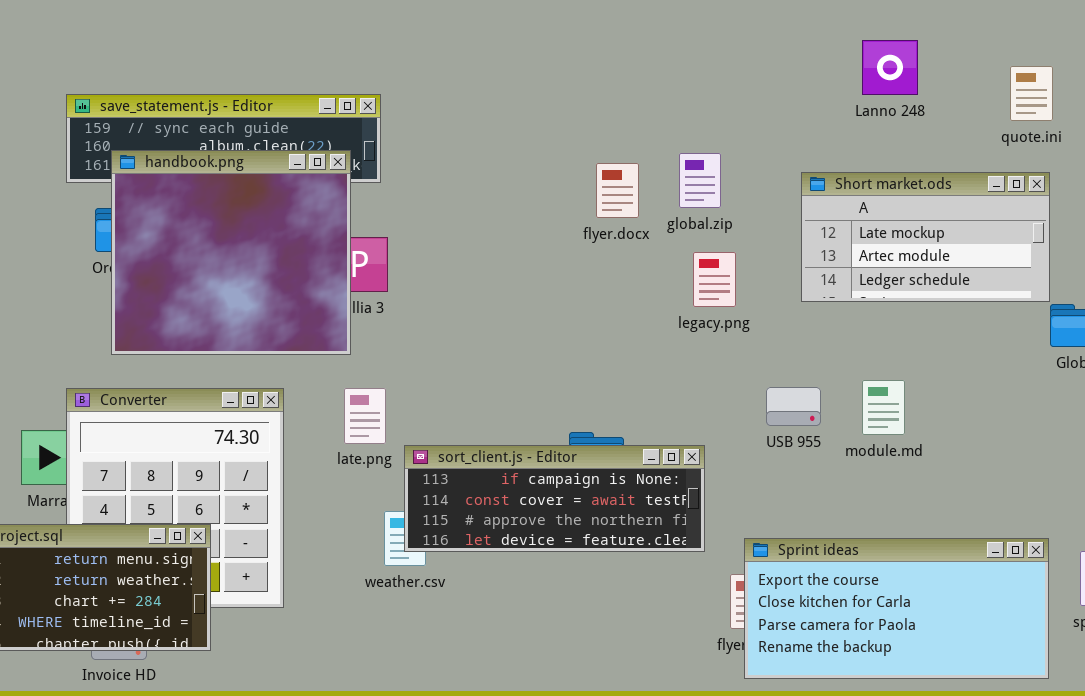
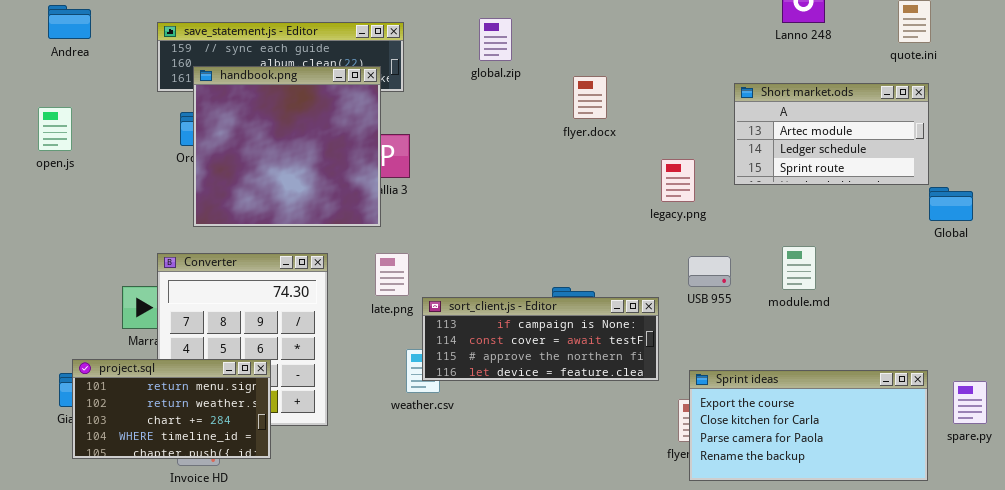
global.zip: [679,153,721,208] -> [479,18,512,61], moved
Short market.ods: [801,172,1050,302] -> [734,83,929,185], scrolled down 1 row
legacy.png: [693,252,736,307] -> [661,159,695,202], moved
USB 955: [766,387,821,426] -> [688,256,731,287], moved

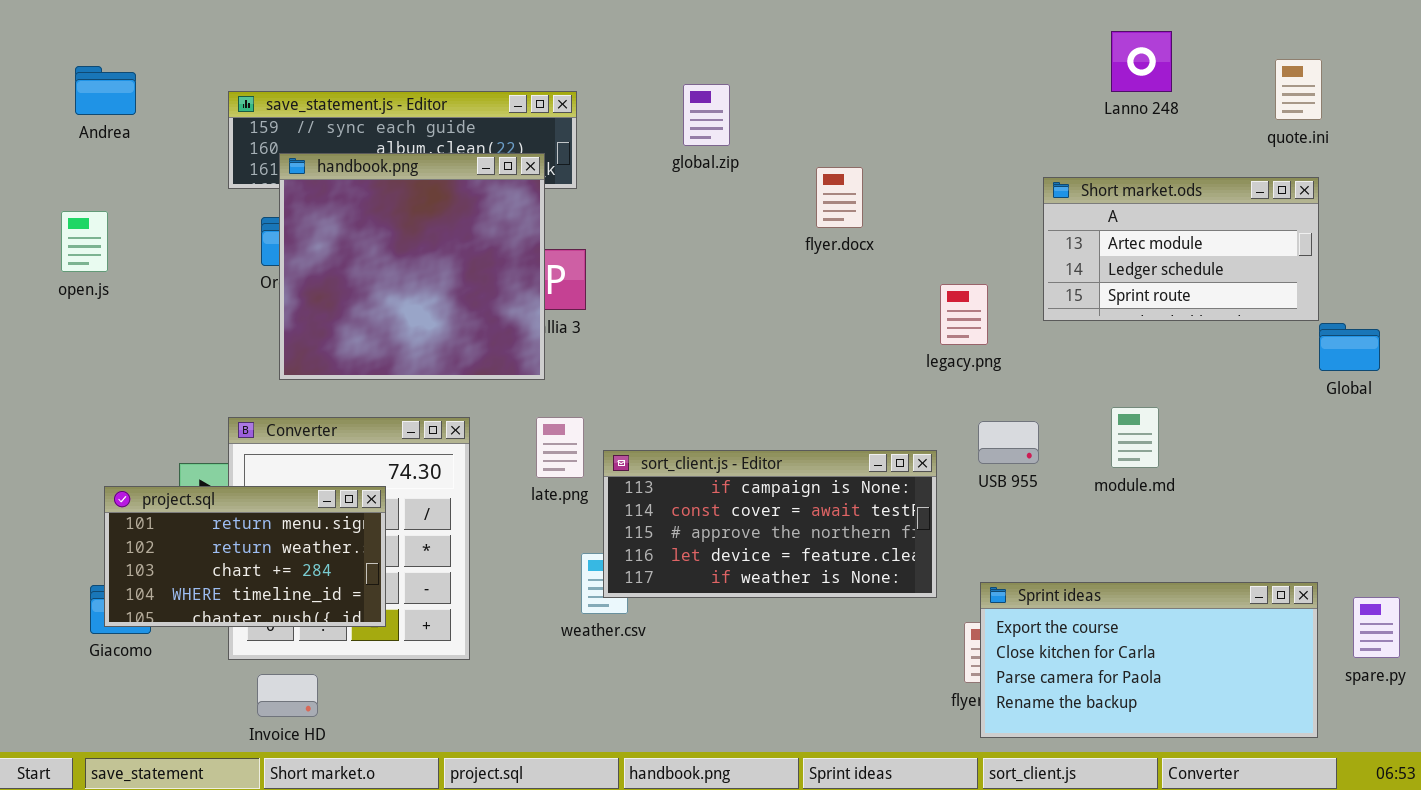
sort_client.js - Editor: [422,297,659,381] -> [603,450,937,598], resized
project.sql: [72,359,271,459] -> [104,486,386,627], moved

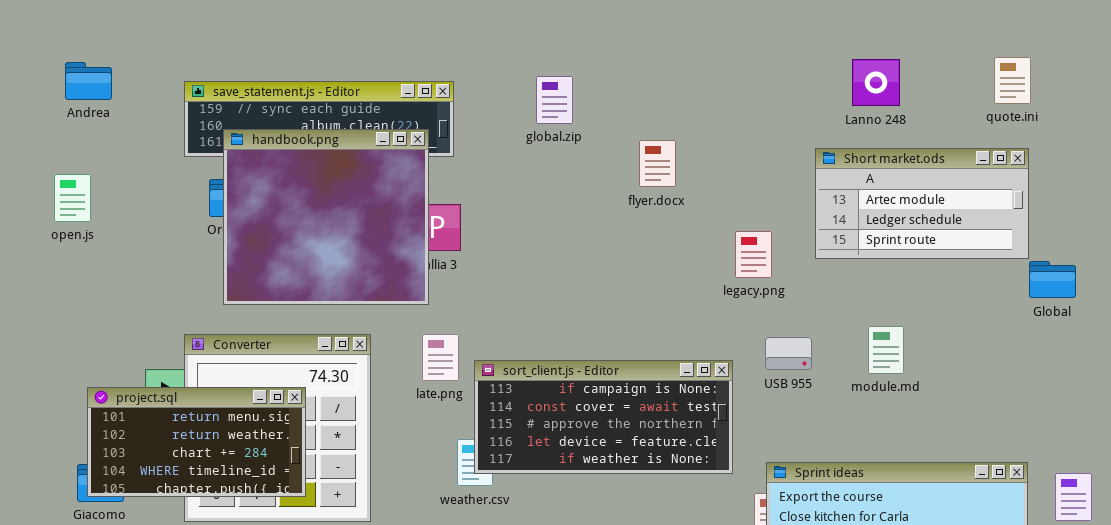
Lanno 248: [1111,31,1172,92] -> [852,59,900,106], moved

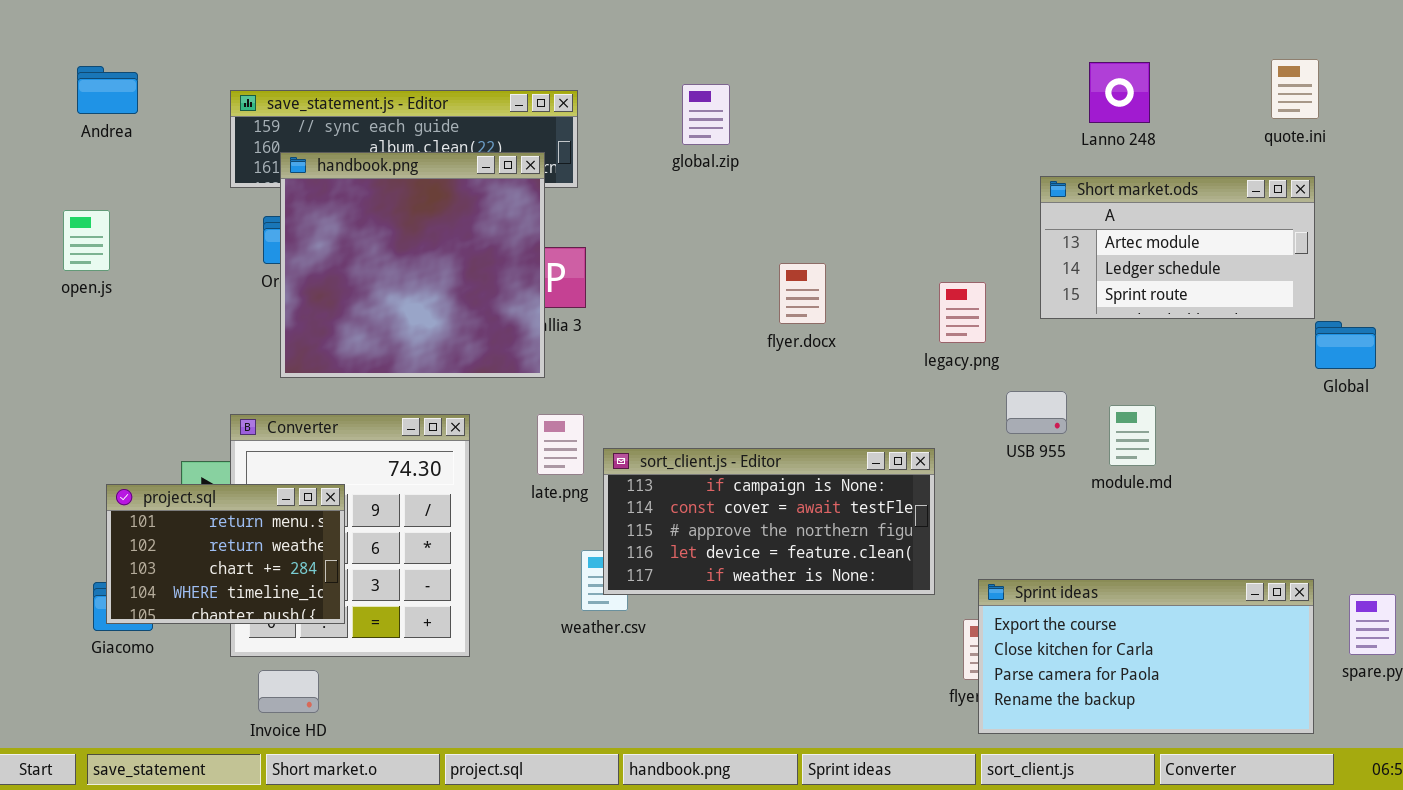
flyer.docx: [639,140,676,187] -> [779,263,826,324], moved
USB 955: [765,337,812,370] -> [1006,391,1067,434], moved
project.sql: [87,387,306,497] -> [106,484,345,624], resized

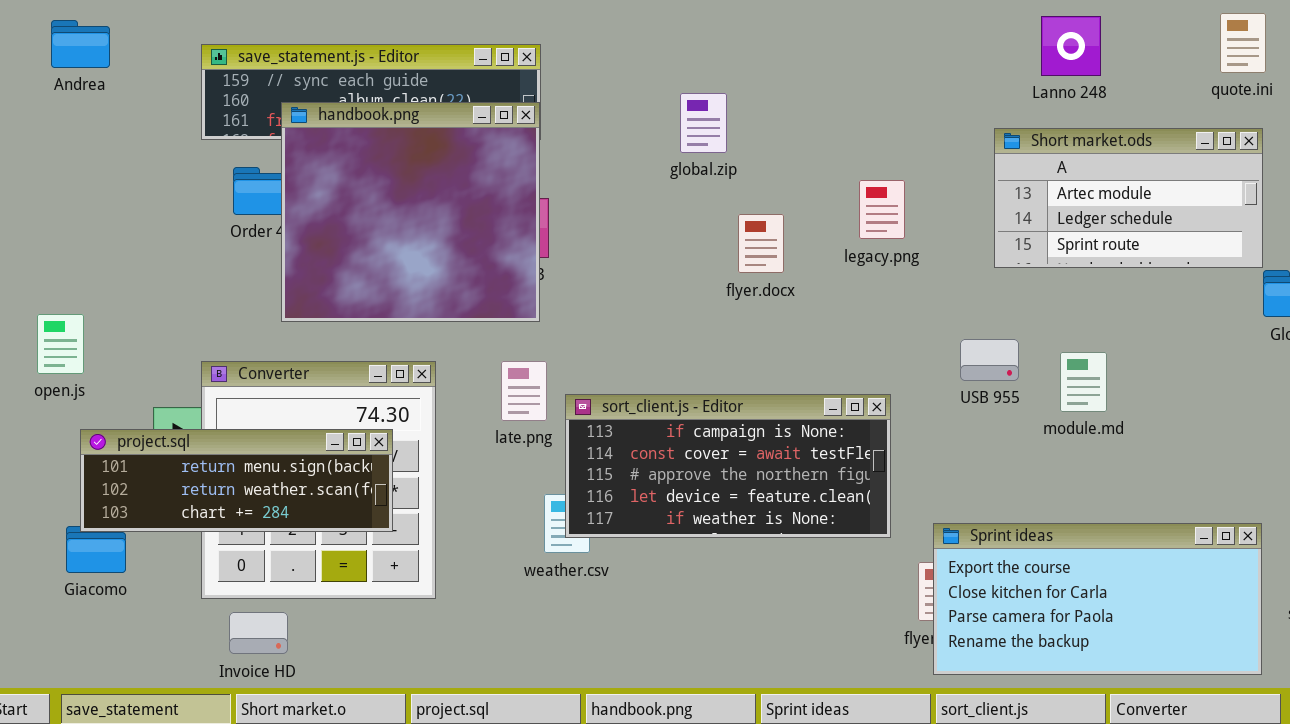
global.zip: [682,84,730,145] -> [680,93,727,153], moved
handbook.png: [280,152,545,378] -> [281,102,540,322], moved
open.js: [63,210,110,271] -> [37,314,84,374], moved
legacy.png: [939,282,986,343] -> [859,180,905,239], moved
project.sql: [106,484,345,624] -> [80,429,393,532], resized

